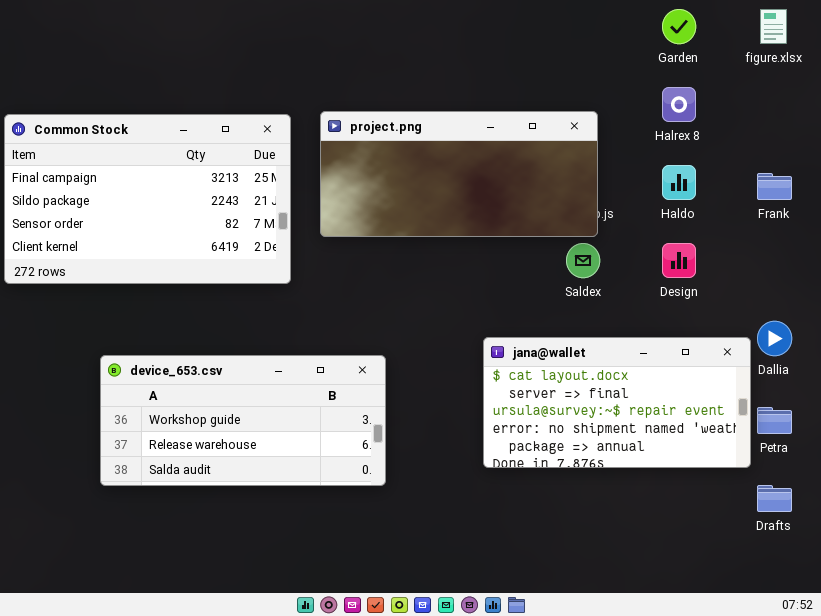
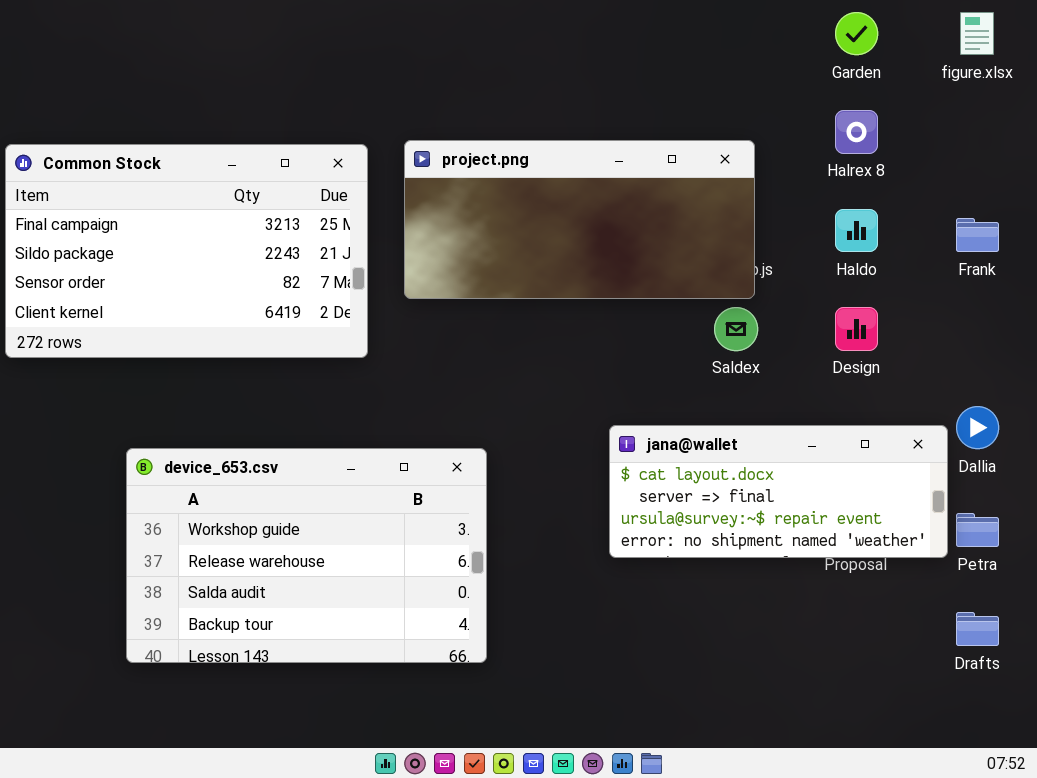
jana@wallet: [483,337,751,468] -> [609,425,948,558], resized
device_653.csv: [100,355,386,486] -> [126,448,487,663], resized

